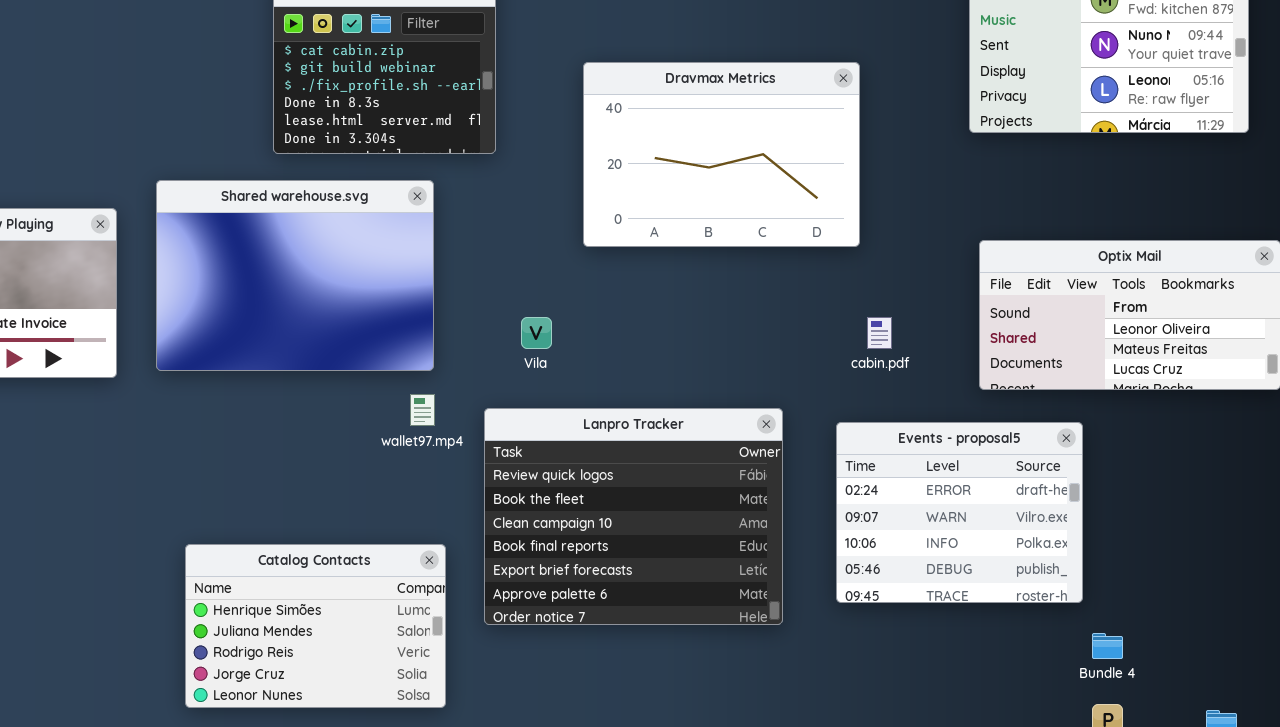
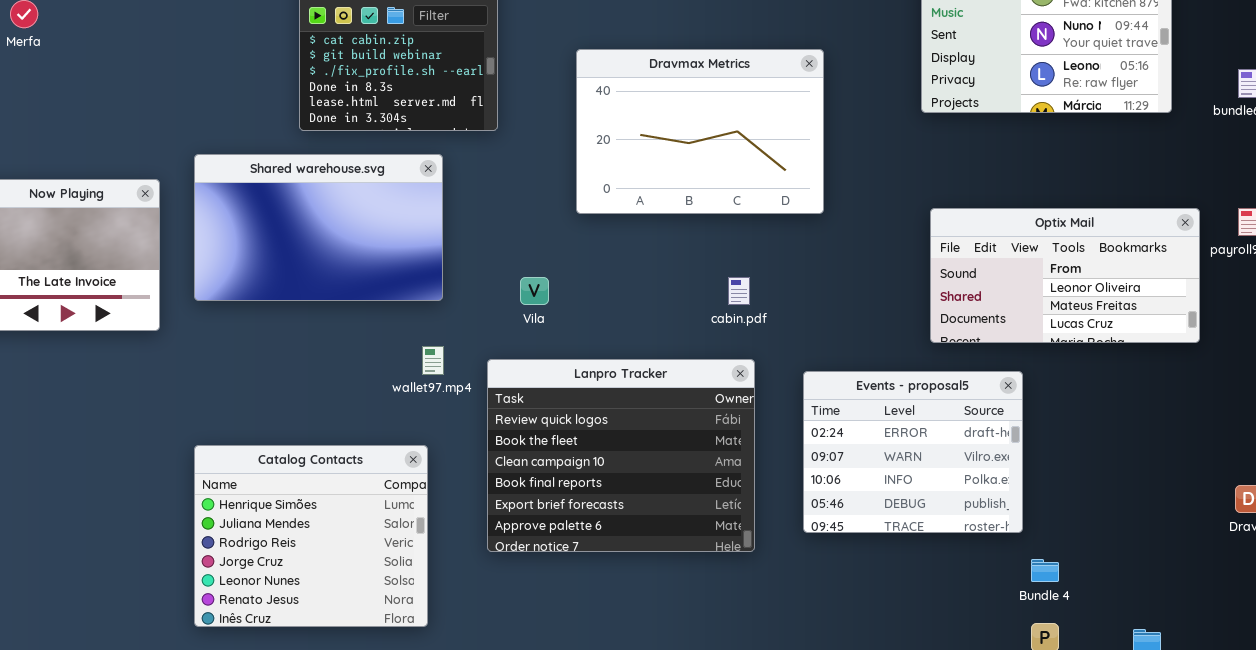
Shared warehouse.svg: [156,180,434,371] -> [194,154,443,301], resized
cabin.pdf: [867,317,892,349] -> [728,277,750,305], moved
Catalog Contacts: [185,544,446,708] -> [194,445,428,627], moved, resized

